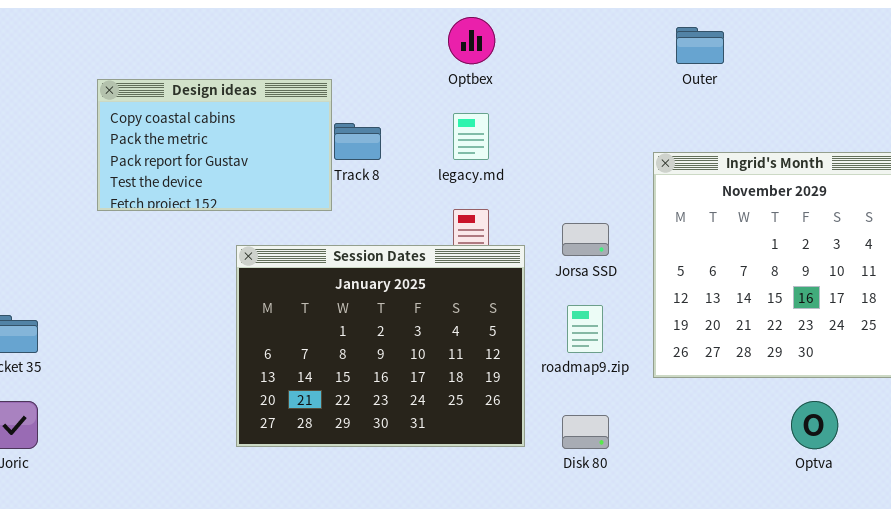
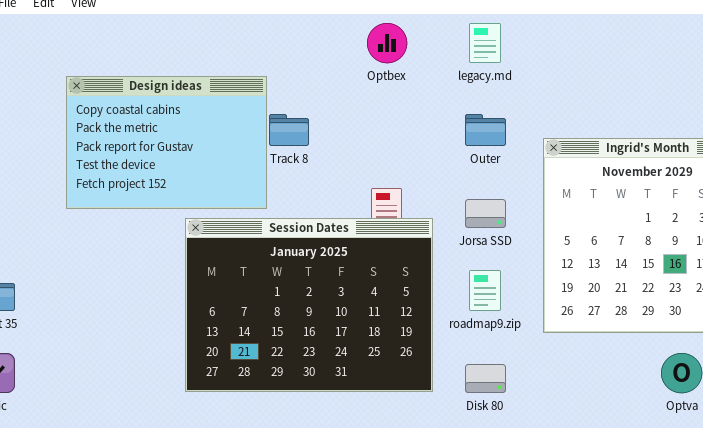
Outer: [676,27,724,64] -> [465,114,506,146], moved
Design ideas: [97,79,332,211] -> [66,76,267,209], resized
legacy.md: [453,113,489,160] -> [469,23,501,63], moved

